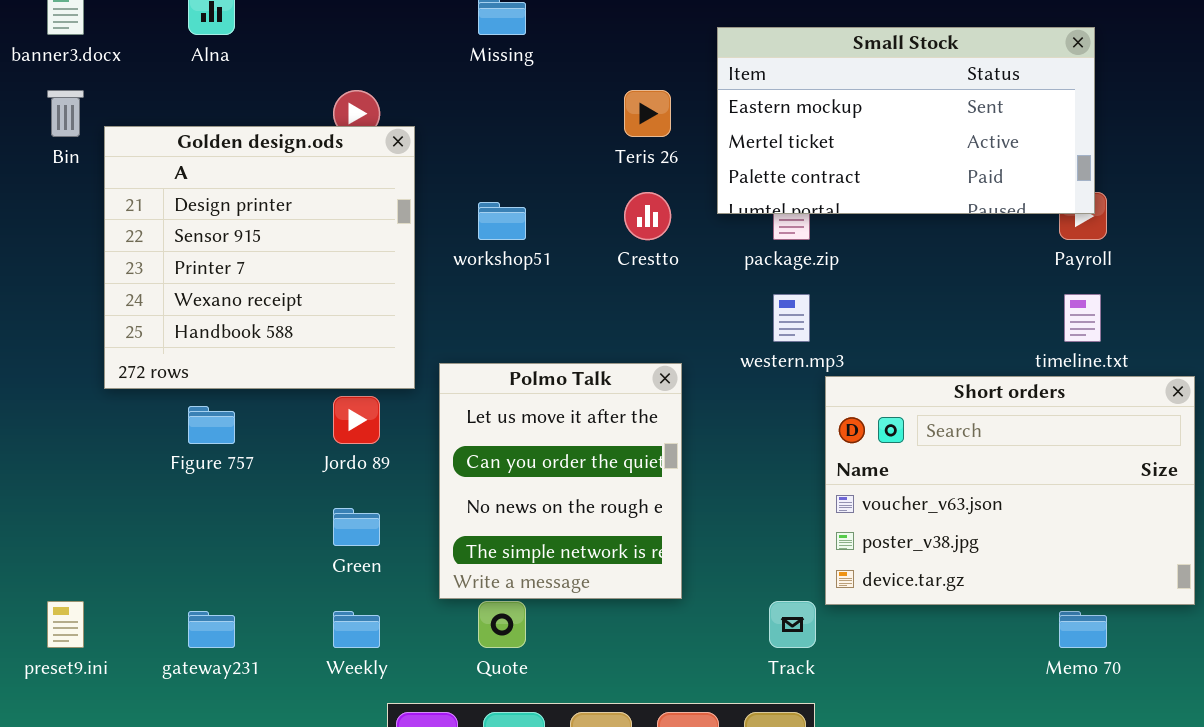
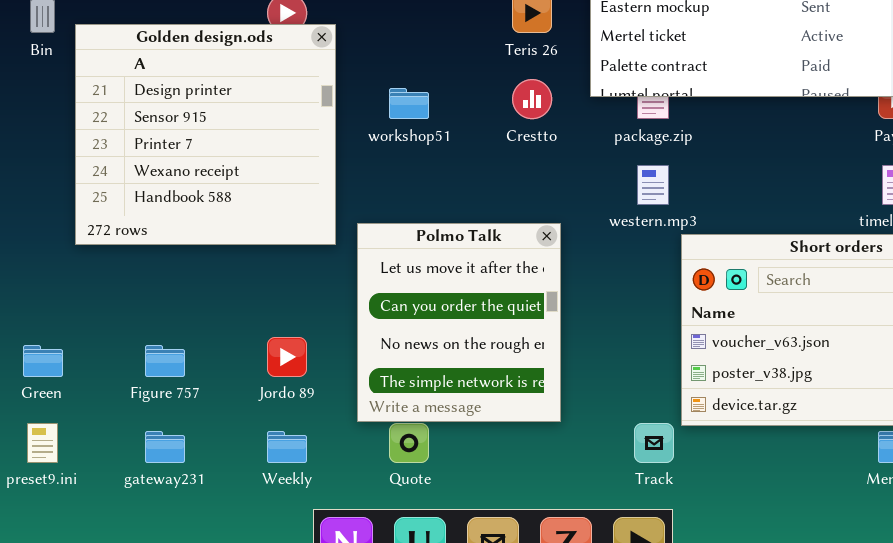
Jordo 89: [333,396,380,444] -> [267,337,307,377], moved
Figure 757: [188,406,235,444] -> [145,345,185,377], moved
Green: [333,508,380,546] -> [23,345,63,377], moved

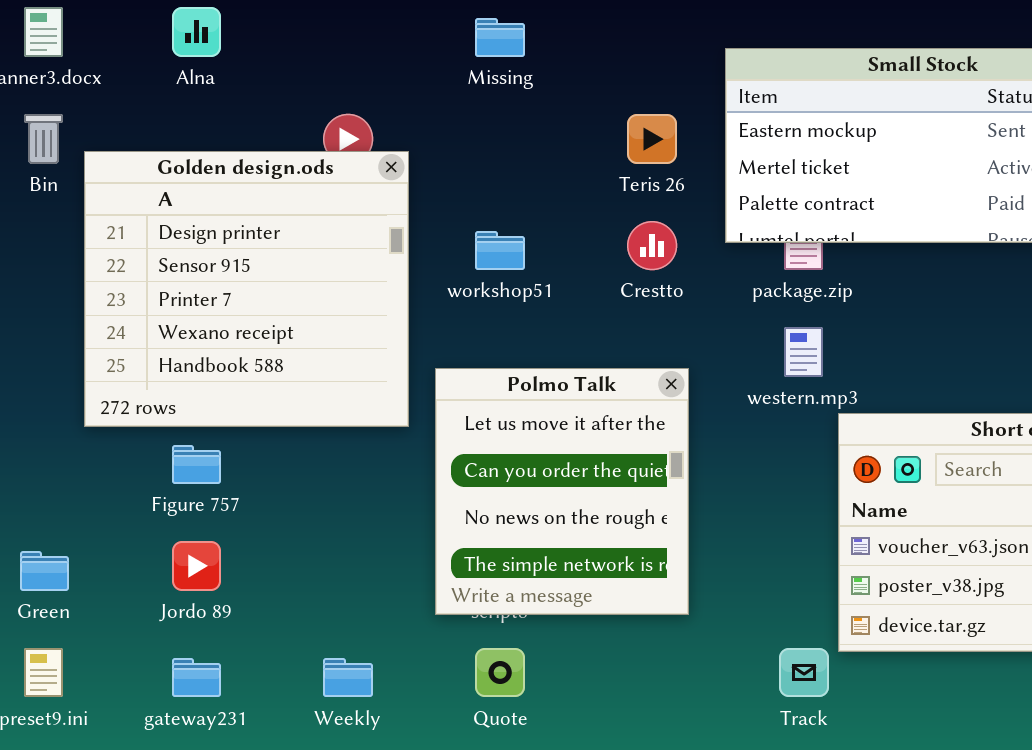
Polmo Talk: [357,223,561,422] -> [435,368,689,615], moved
Jordo 89: [267,337,307,377] -> [172,541,221,591], moved
Figure 757: [145,345,185,377] -> [172,445,221,484], moved

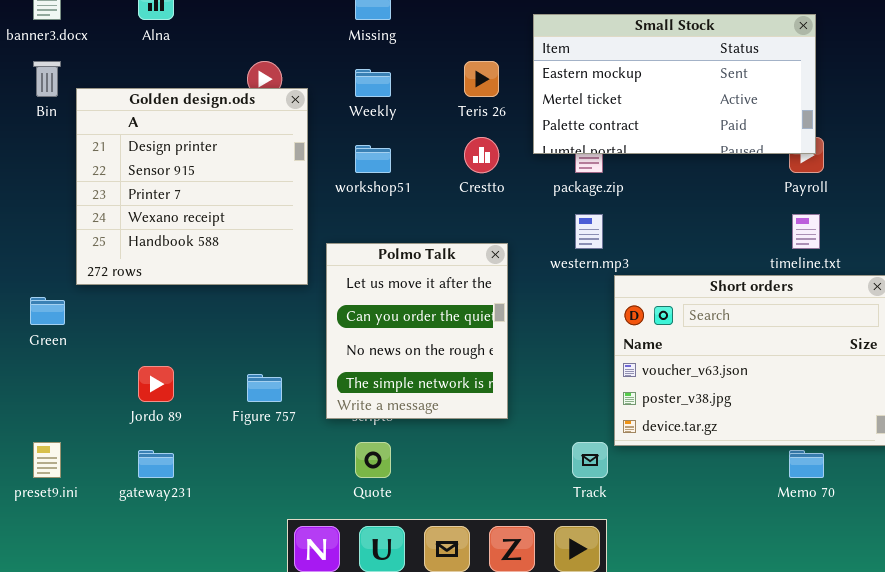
Figure 757: [172,445,221,484] -> [247,374,282,402], moved
Green: [20,551,69,591] -> [30,297,65,325], moved
Weekly: [323,658,373,697] -> [355,69,391,97], moved

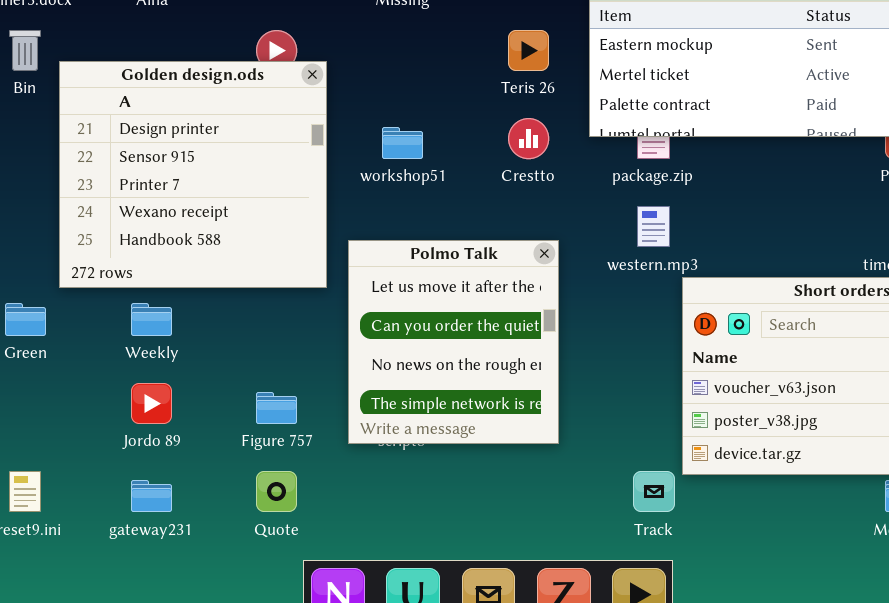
Weekly: [355,69,391,97] -> [131,303,172,336], moved
Quote: [355,442,391,478] -> [256,471,297,512], moved

